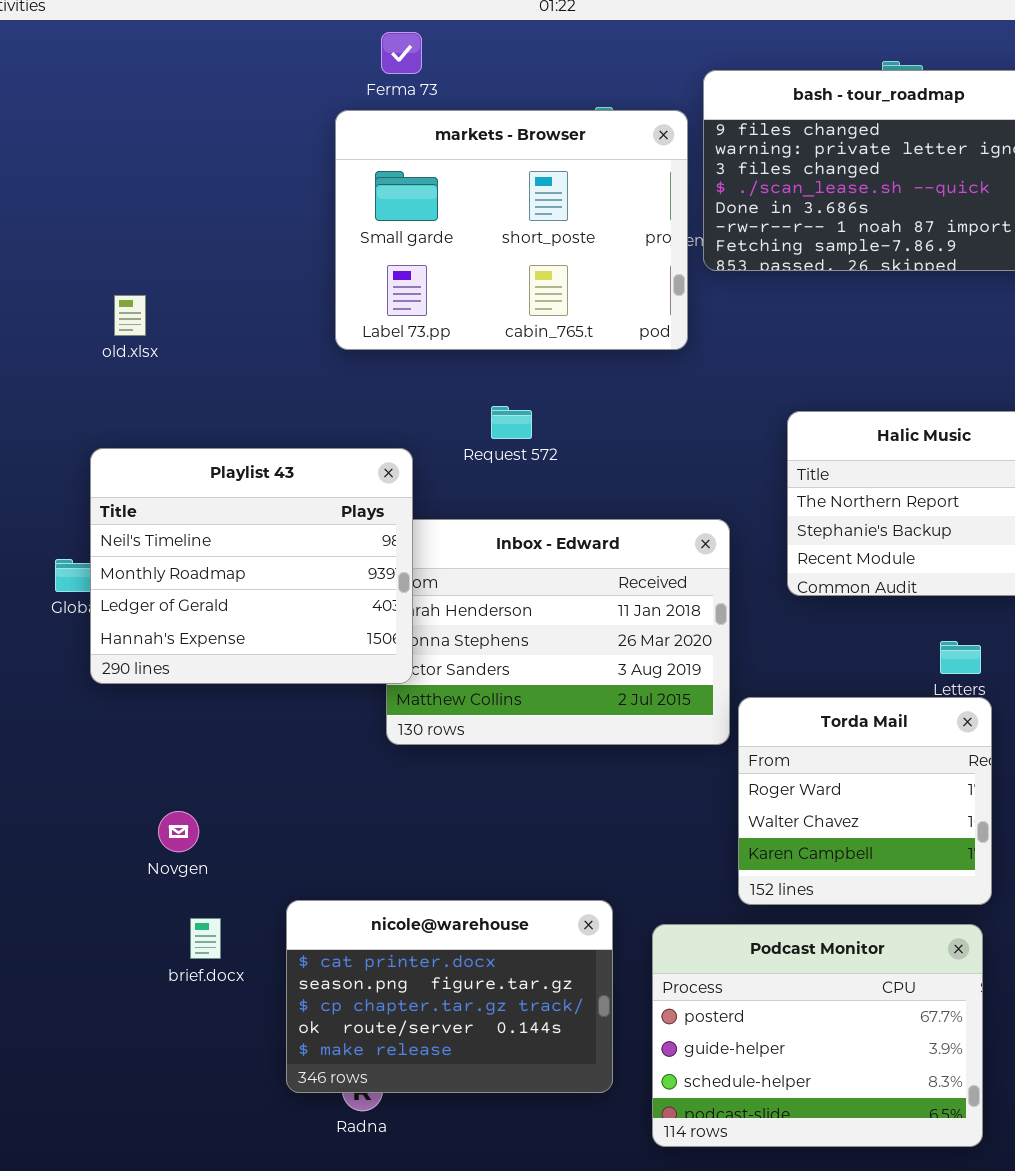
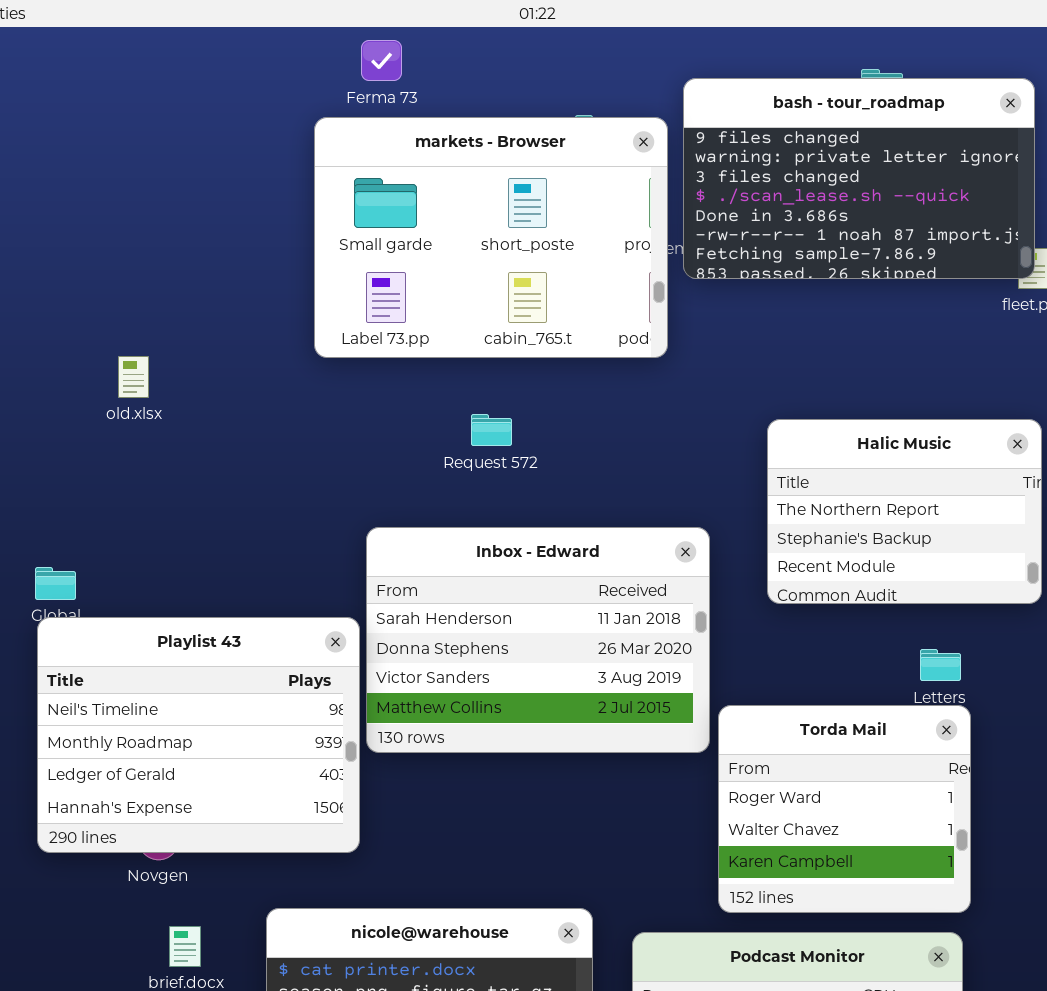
old.xlsx: [114,295,146,336] -> [118,356,149,398], moved
Playlist 43: [90,448,413,684] -> [37,617,360,853], moved

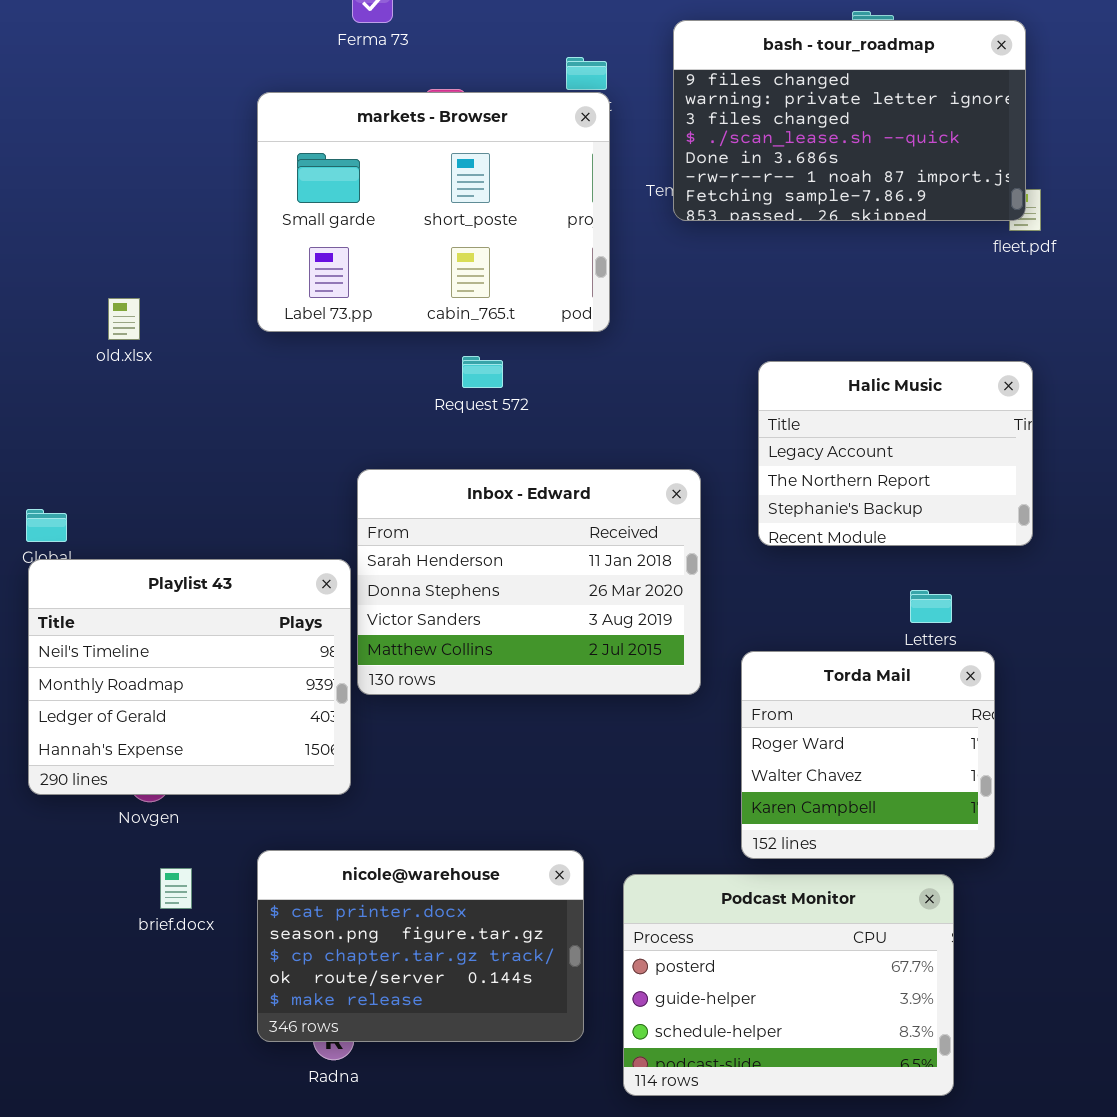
markets - Browser: [314,117,668,358] -> [257,92,610,332], moved
Halic Music: [767,419,1042,604] -> [758,361,1033,546], scrolled up 1 row
Torda Mail: [718,705,971,913] -> [741,651,995,859], moved

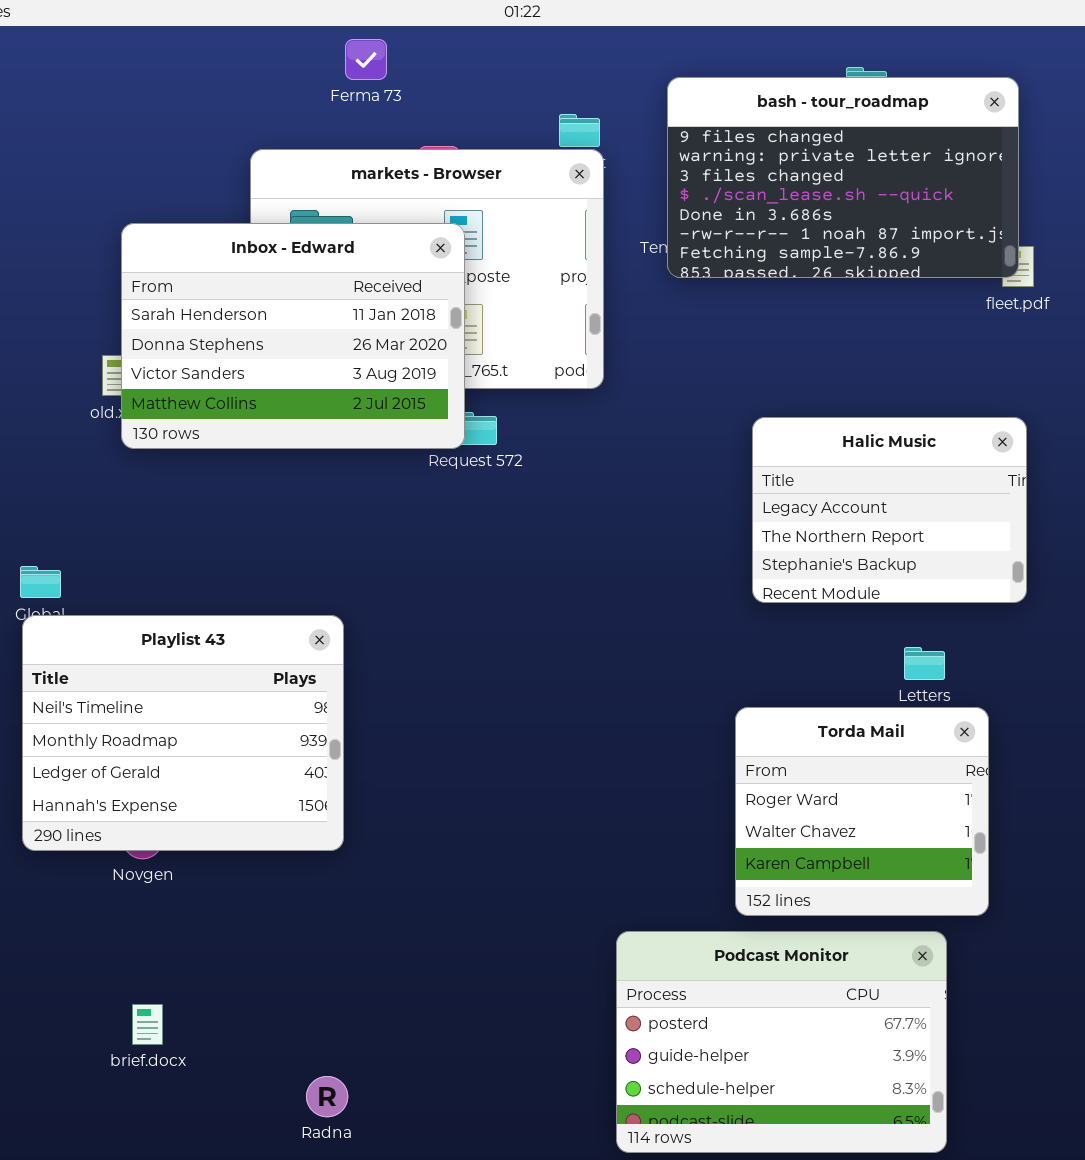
Inbox - Edward: [357,469,701,695] -> [121,223,465,449], moved
nicole@warehouse: [257,850,584,1042] -> none, closed
brief.docx: [160,868,192,909] -> [132,1004,163,1045], moved

